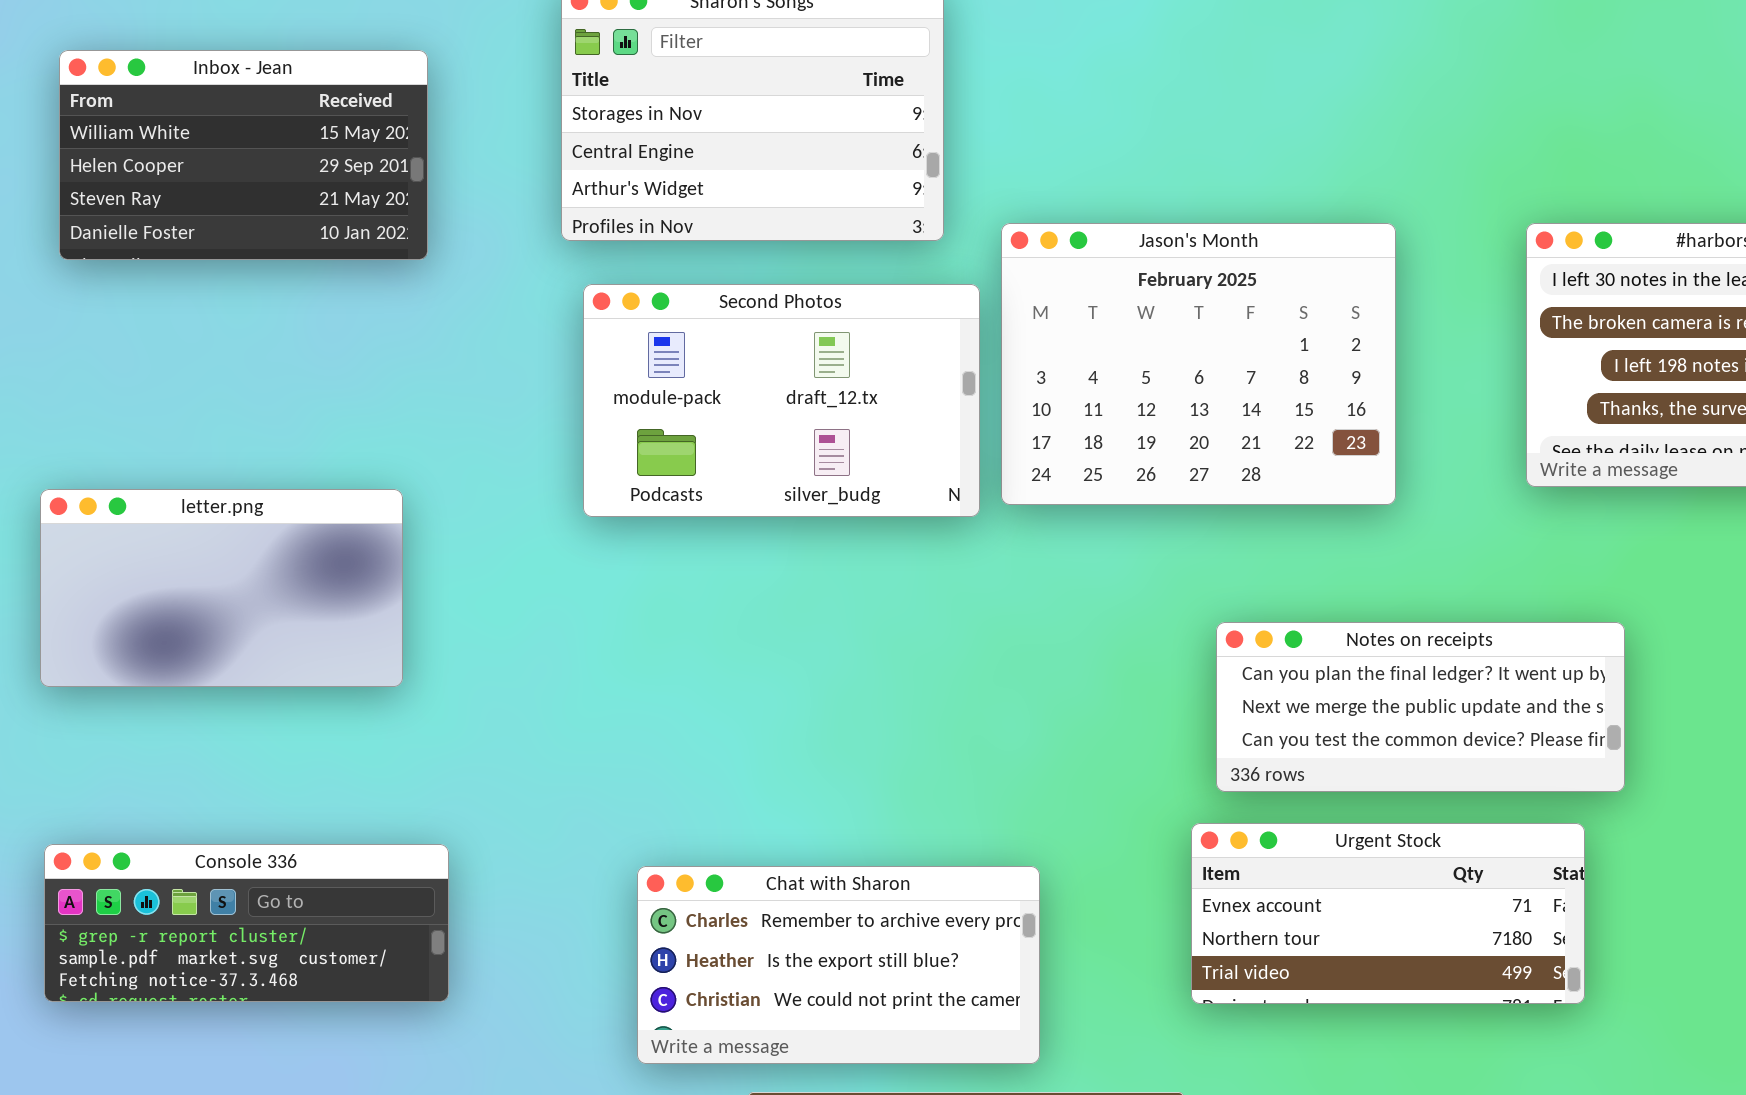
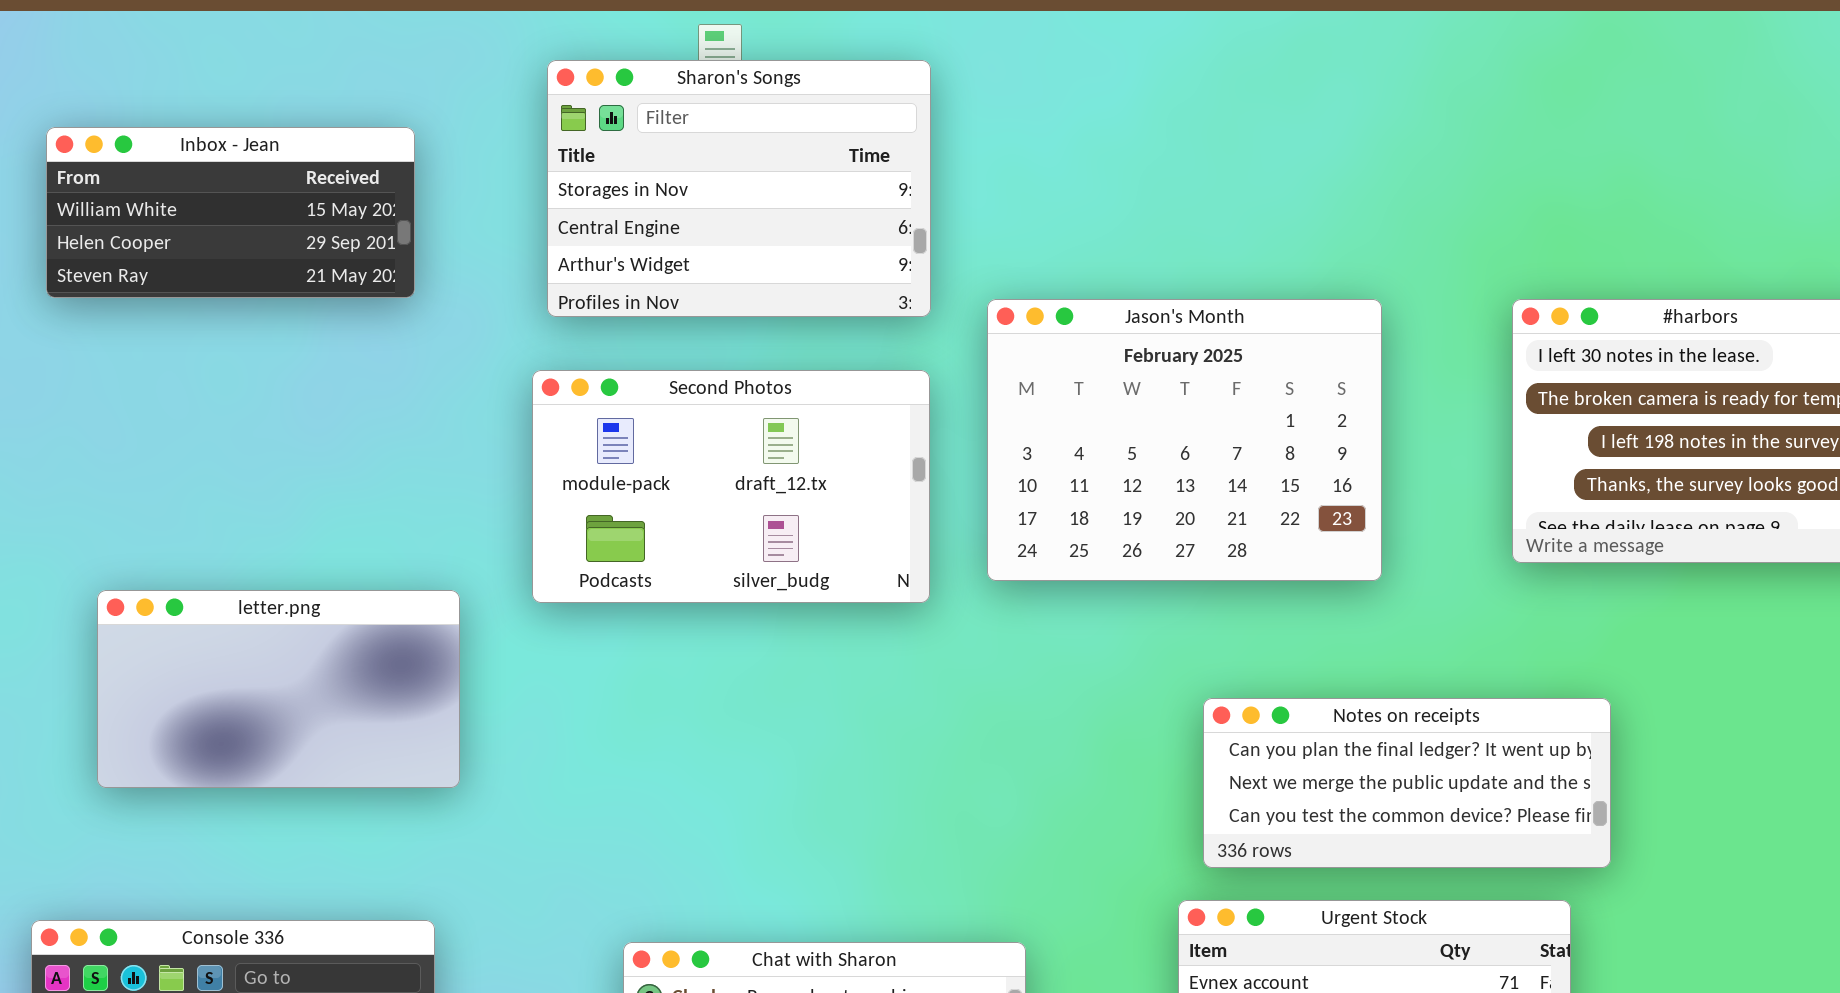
Inbox - Jean: [59,50,428,260] -> [46,127,415,298], resized
Second Photos: [583,284,980,517] -> [532,370,930,603], moved
letter.png: [40,489,403,687] -> [97,590,460,788], moved

